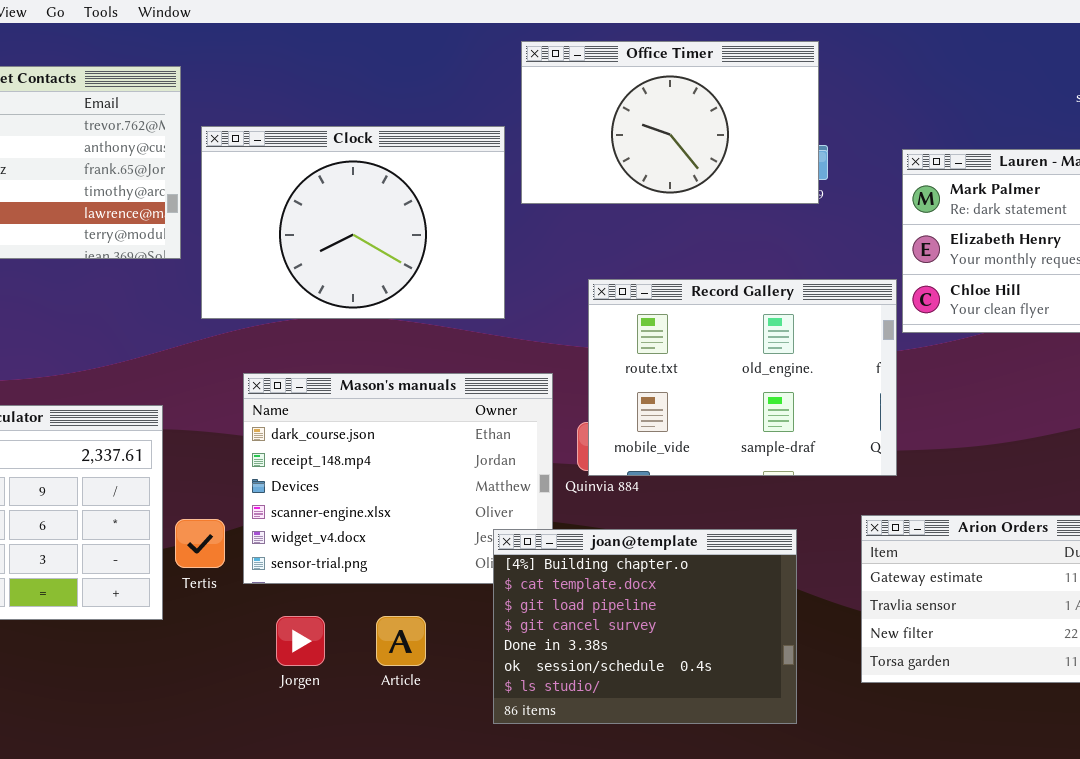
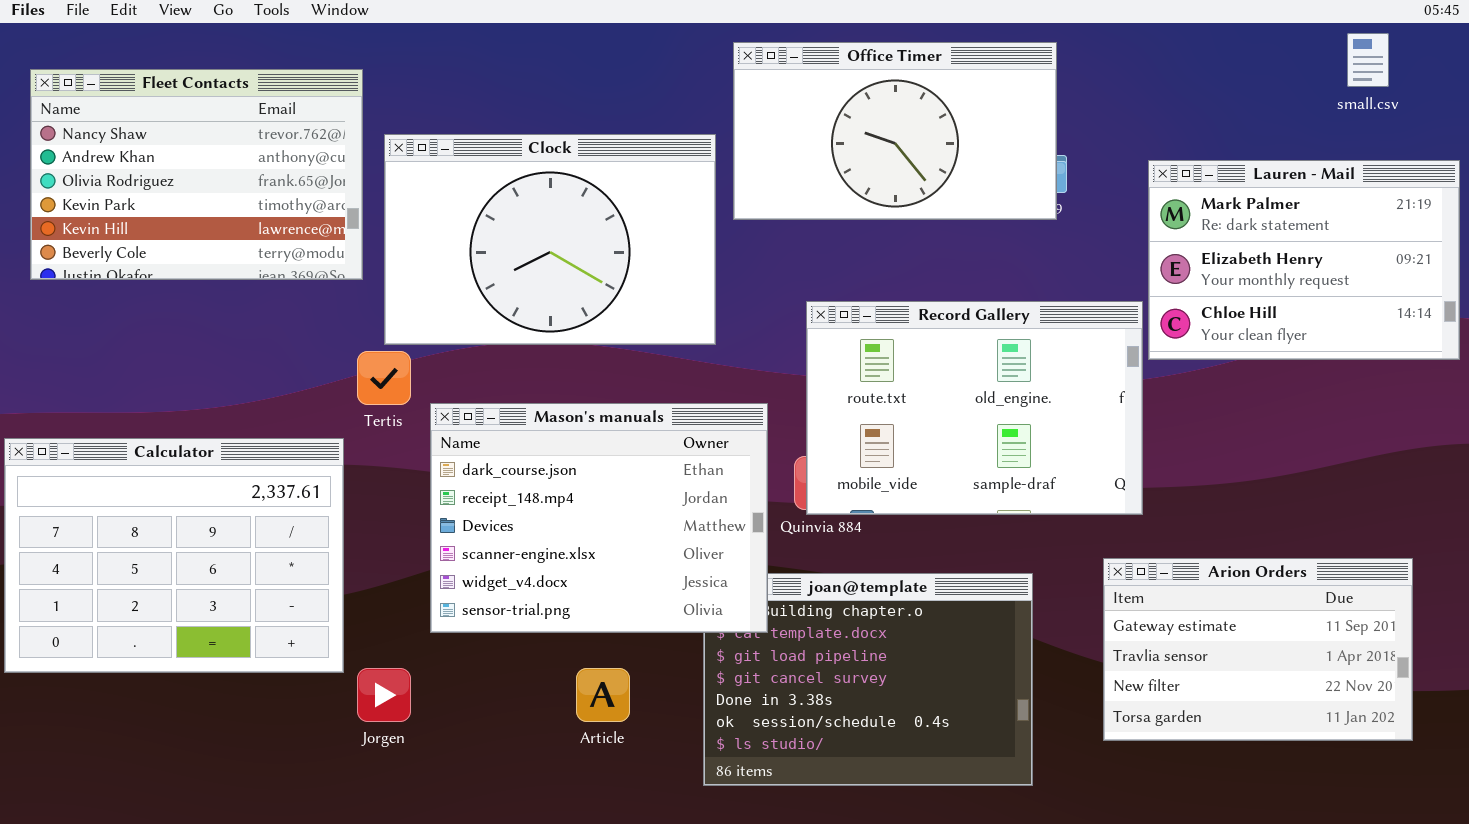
Mason's manuals: [243,373,553,584] -> [430,403,768,633], raised
Tertis: [175,519,225,568] -> [357,351,411,405], moved
Jorgen: [276,616,325,666] -> [357,668,411,722], moved

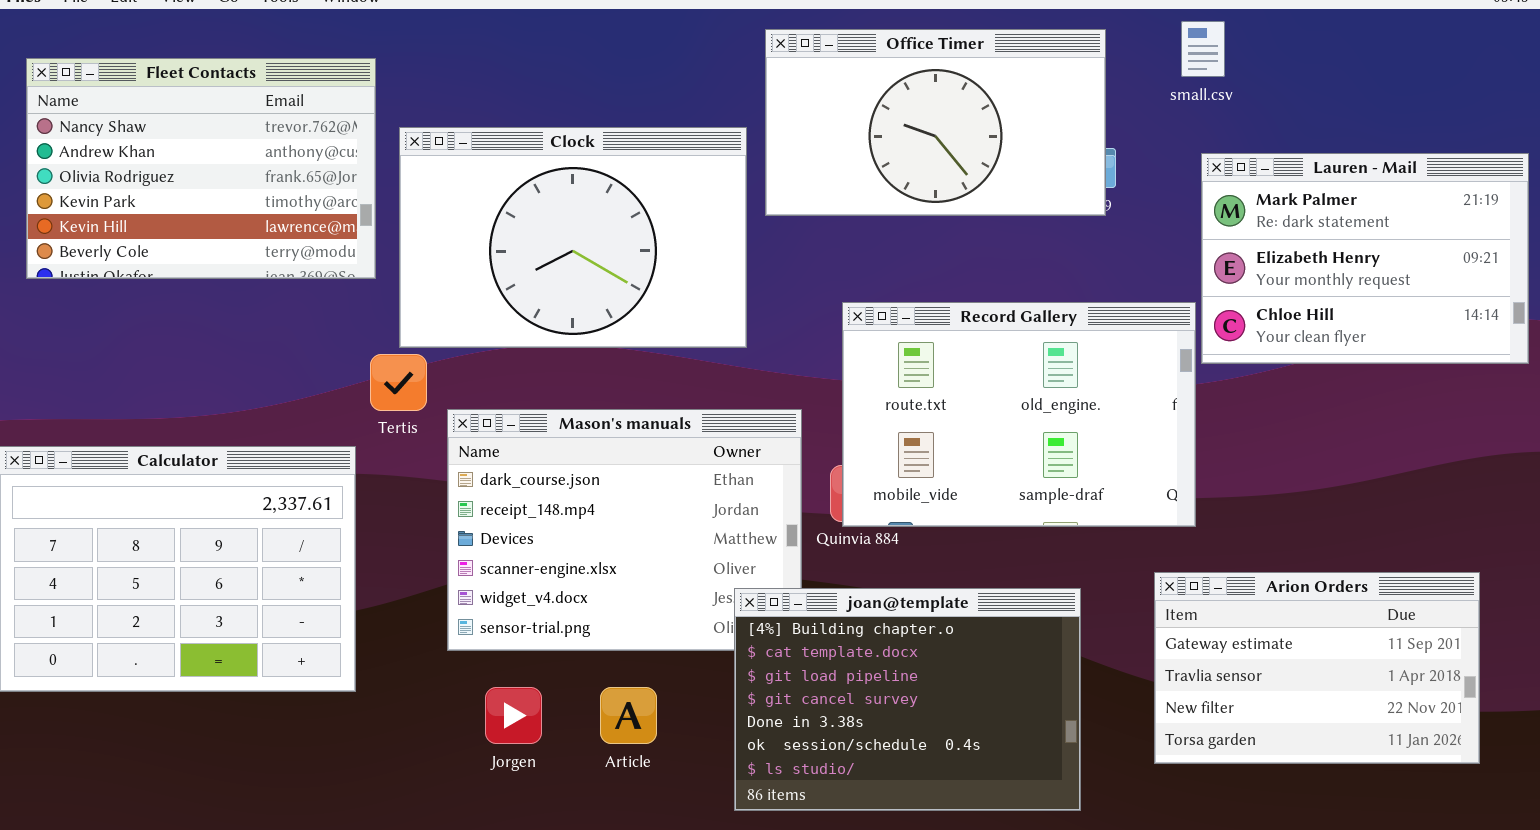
small.csv: [1347,33,1389,87] -> [1181,21,1225,77], moved
joan@template: [703,573,1033,786] -> [734,588,1081,811], raised
Jorgen: [357,668,411,722] -> [485,687,542,744], moved

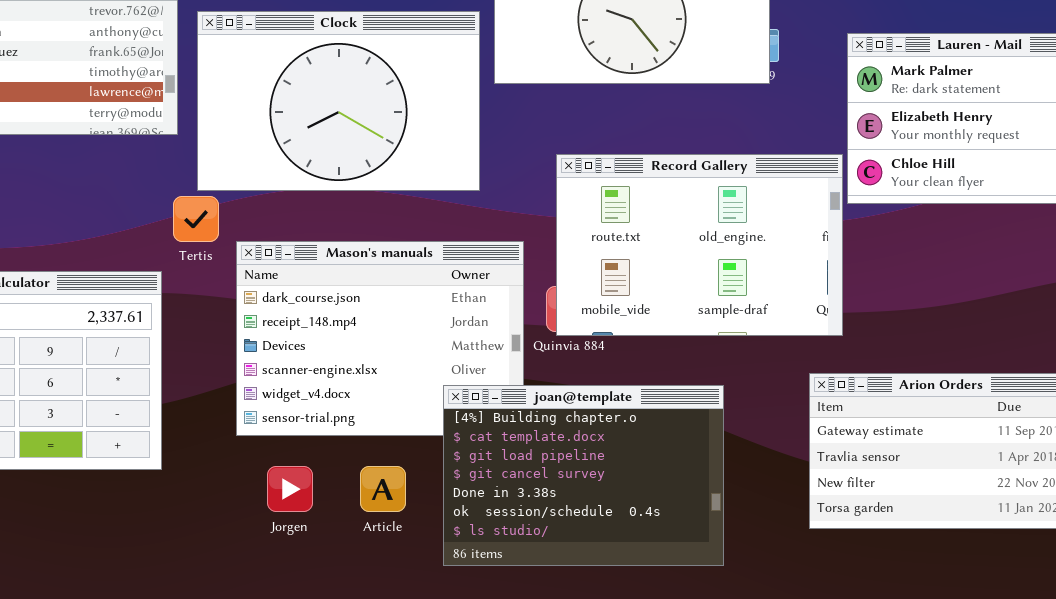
joan@template: [734,588,1081,811] -> [443,385,724,566], moved

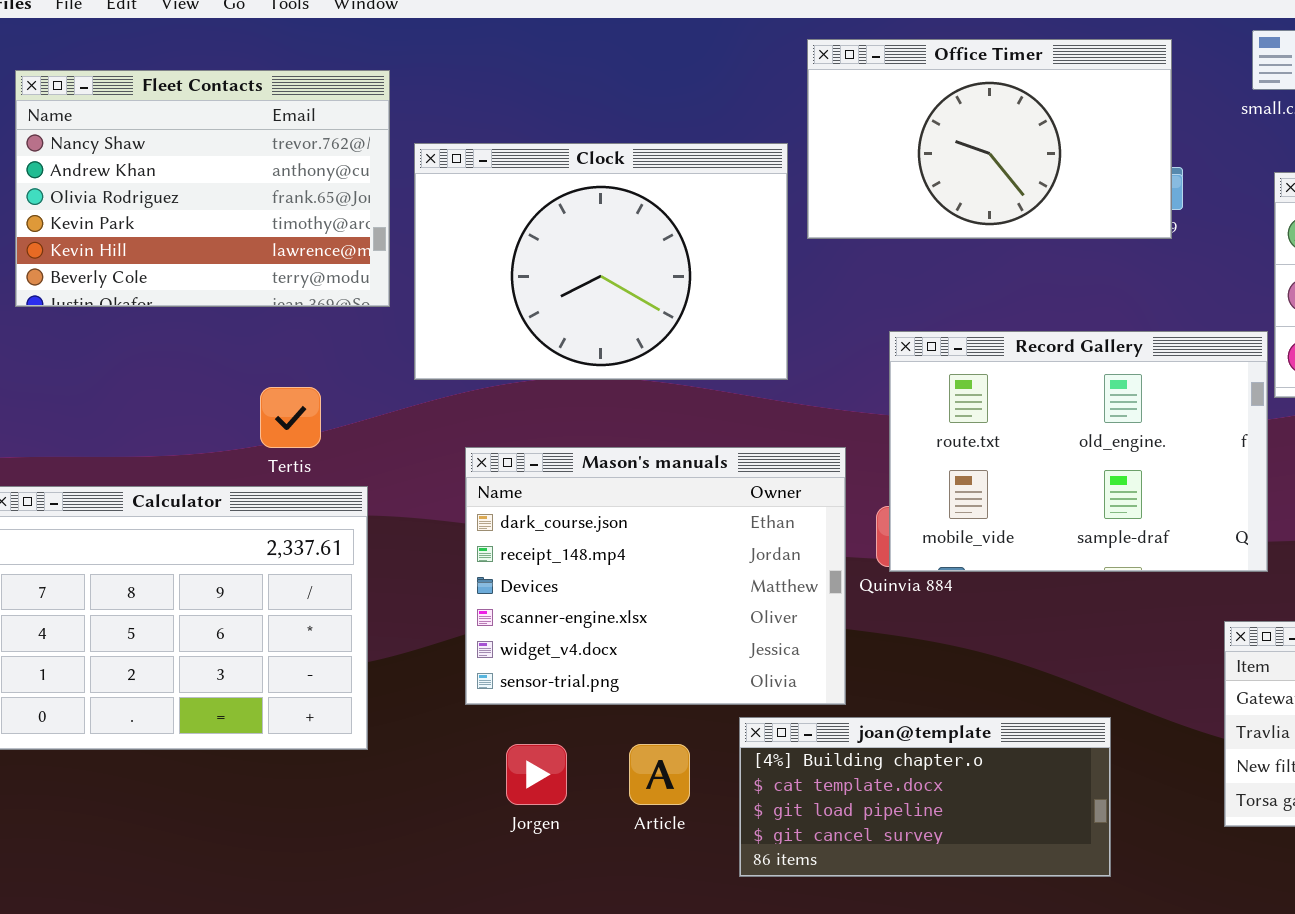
Tertis: [173,196,219,242] -> [260,387,321,448], moved
joan@template: [443,385,724,566] -> [739,717,1111,877], resized

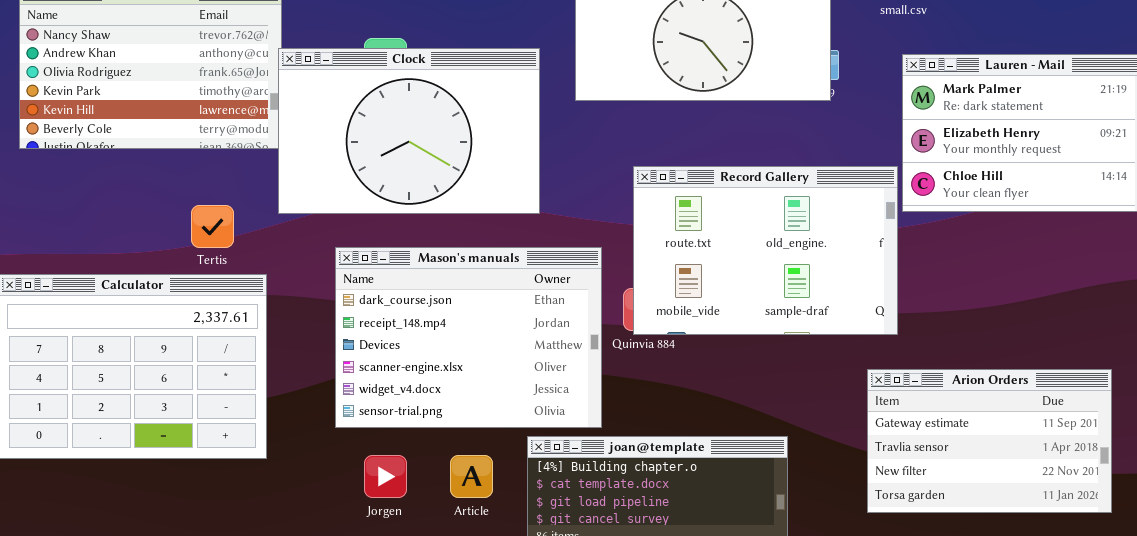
Clock: [414,143,788,380] -> [278,48,540,214], moved

